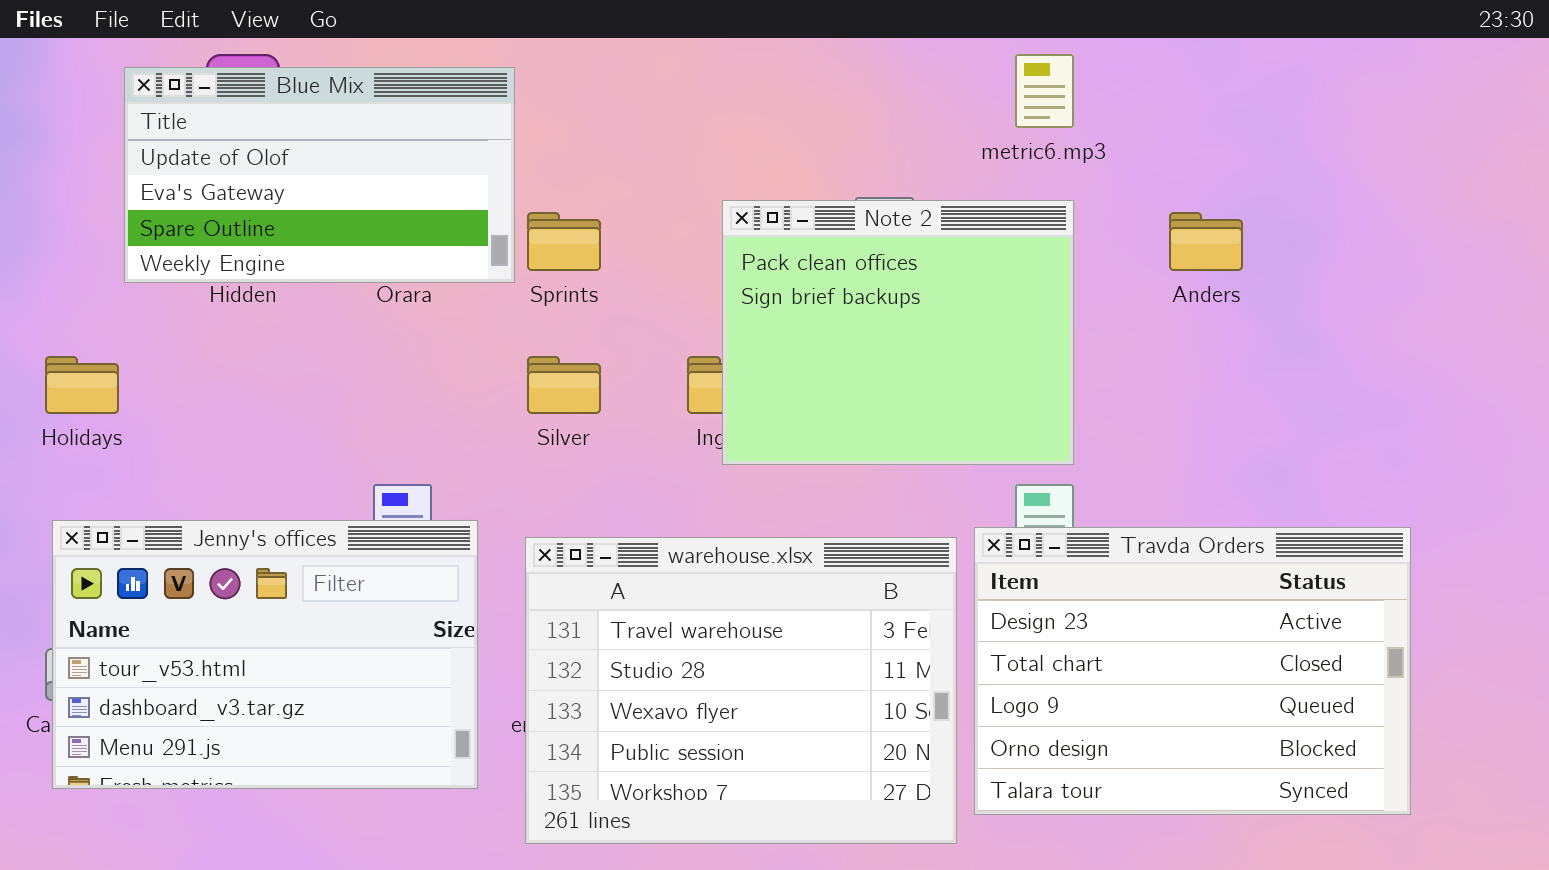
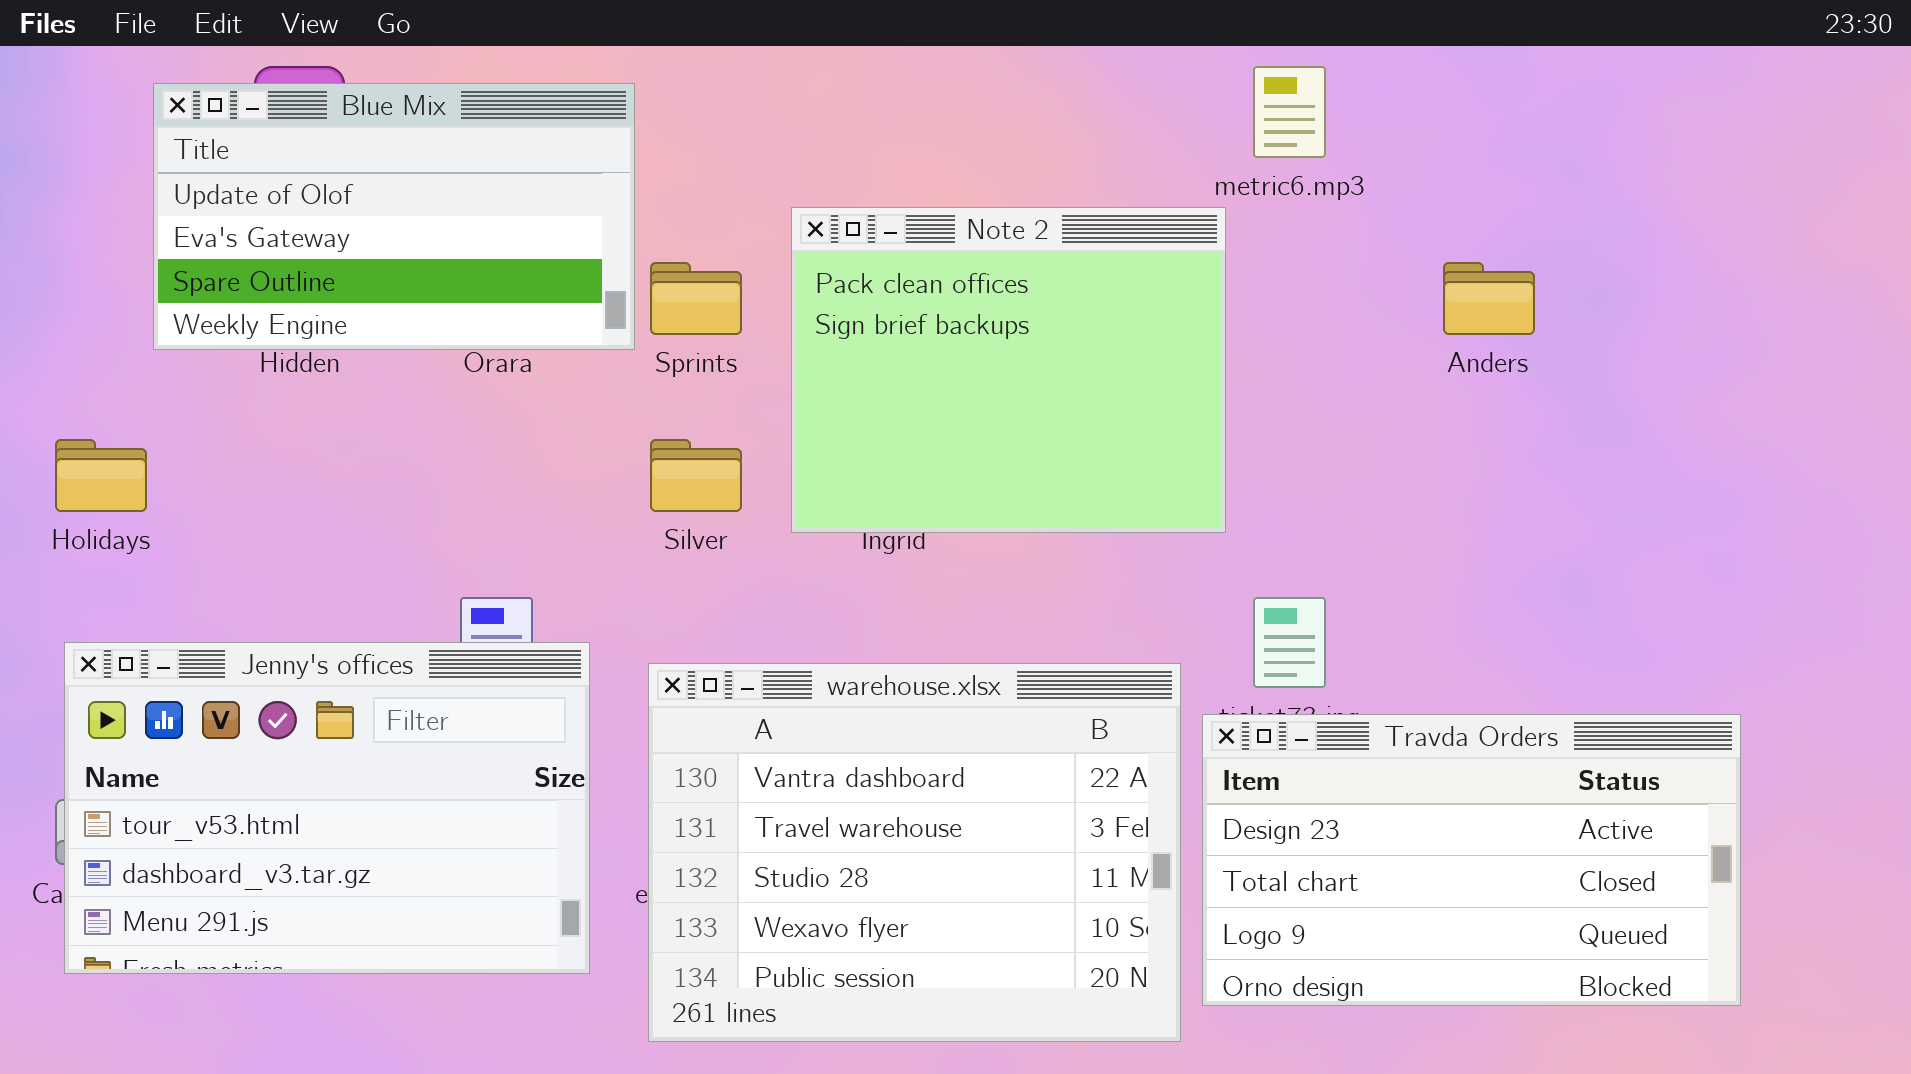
Note 2: [722,200,1074,465] -> [791,207,1226,533], moved
Travda Orders: [974,527,1411,815] -> [1202,714,1741,1006], resized
warehouse.xlsx: [525,537,957,844] -> [648,663,1181,1042], scrolled up 1 row

